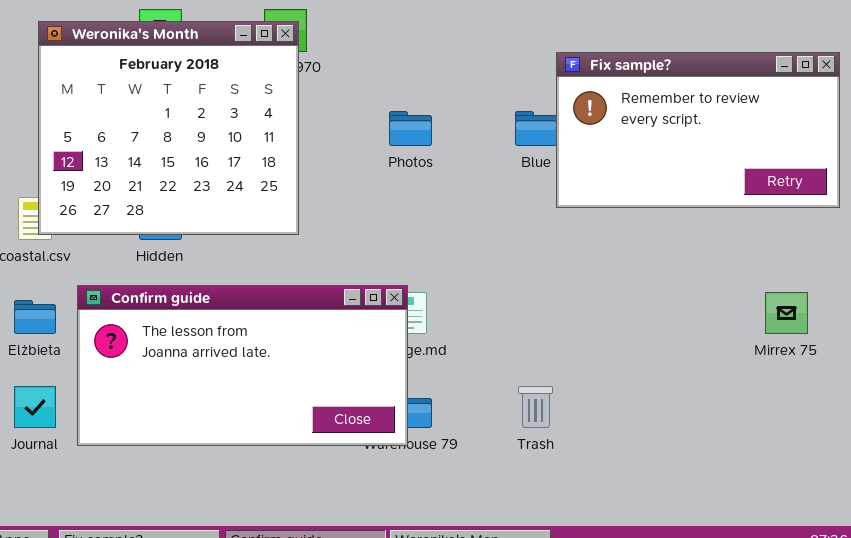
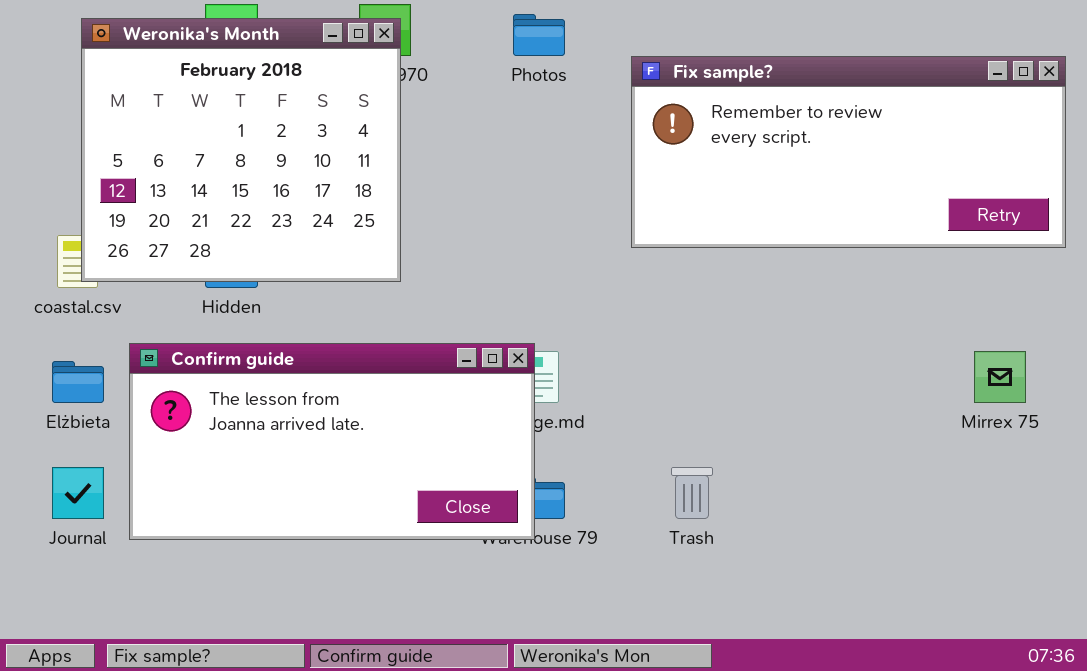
Fix sample?: [556,52,840,208] -> [631,56,1066,248], resized
Photos: [389,111,432,146] -> [513,14,565,56], moved

